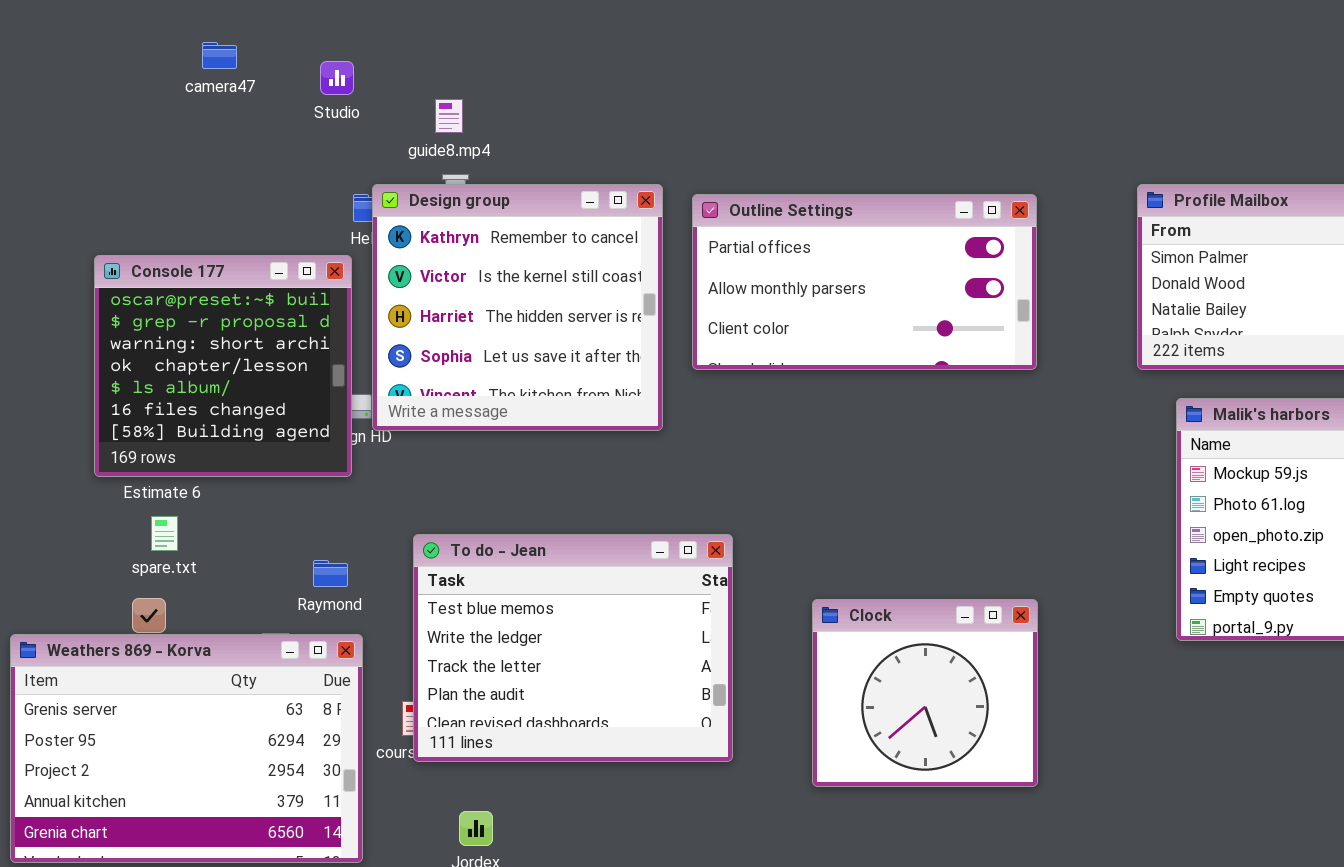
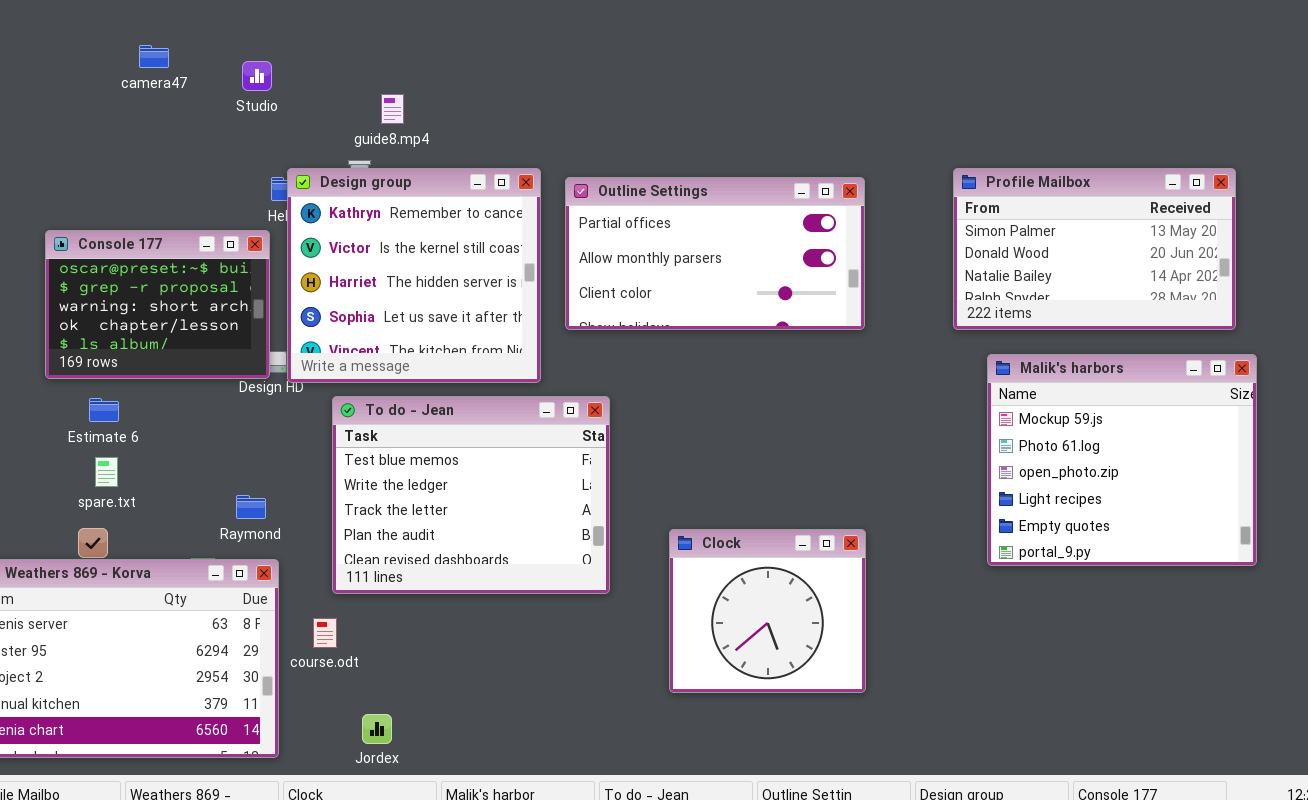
guide8.mp4: [435,99,463,133] -> [381,94,404,124], moved
Console 177: [94,255,352,477] -> [45,230,270,379], resized
To do - Jean: [413,534,733,762] -> [332,396,610,594], moved

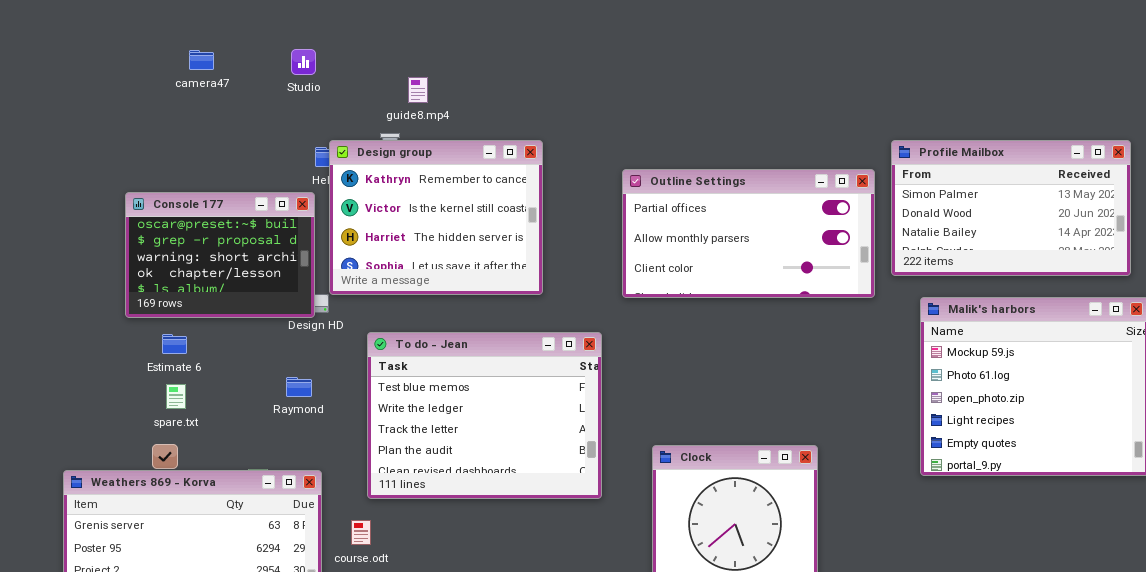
camera47: [139,45,169,68] -> [189,50,214,70], moved
Design group: [287,168,541,383] -> [329,140,543,295], resized
Outline Settings: [565,177,865,330] -> [622,169,875,298], moved
Raymond: [236,495,266,519] -> [286,377,312,397], moved

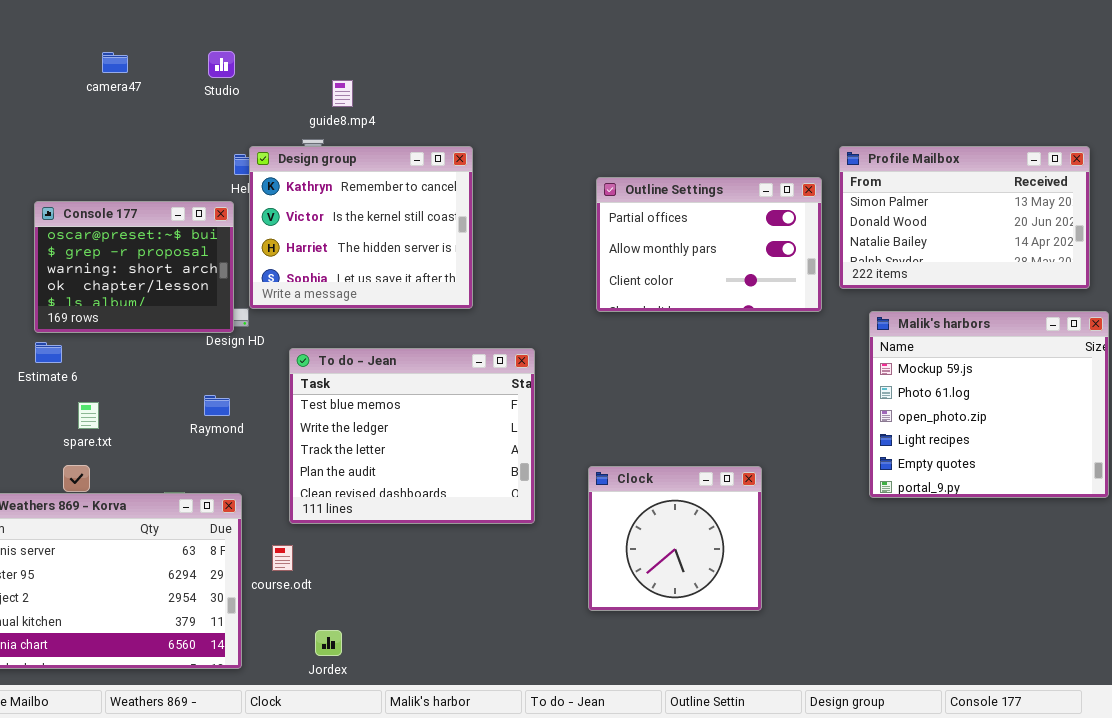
Outline Settings: [622,169,875,298] -> [596,177,822,312], resized
Estimate 6: [162,334,187,354] -> [35,342,62,363], moved

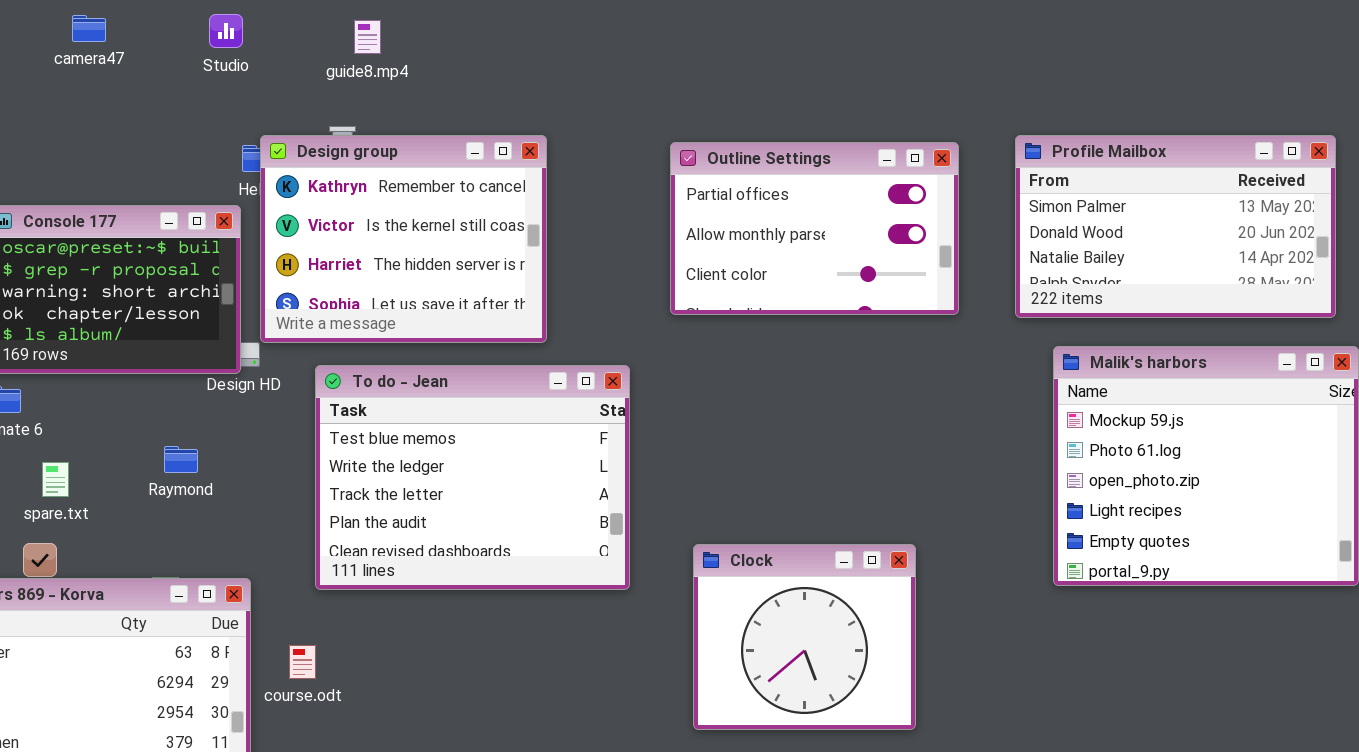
guide8.mp4: [332,80,353,107] -> [354,20,381,54], moved
Outline Settings: [596,177,822,312] -> [670,142,959,315], moved
To do - Jean: [289,348,535,524] -> [315,365,630,590], moved
Raymond: [204,395,230,416] -> [164,446,198,473], moved

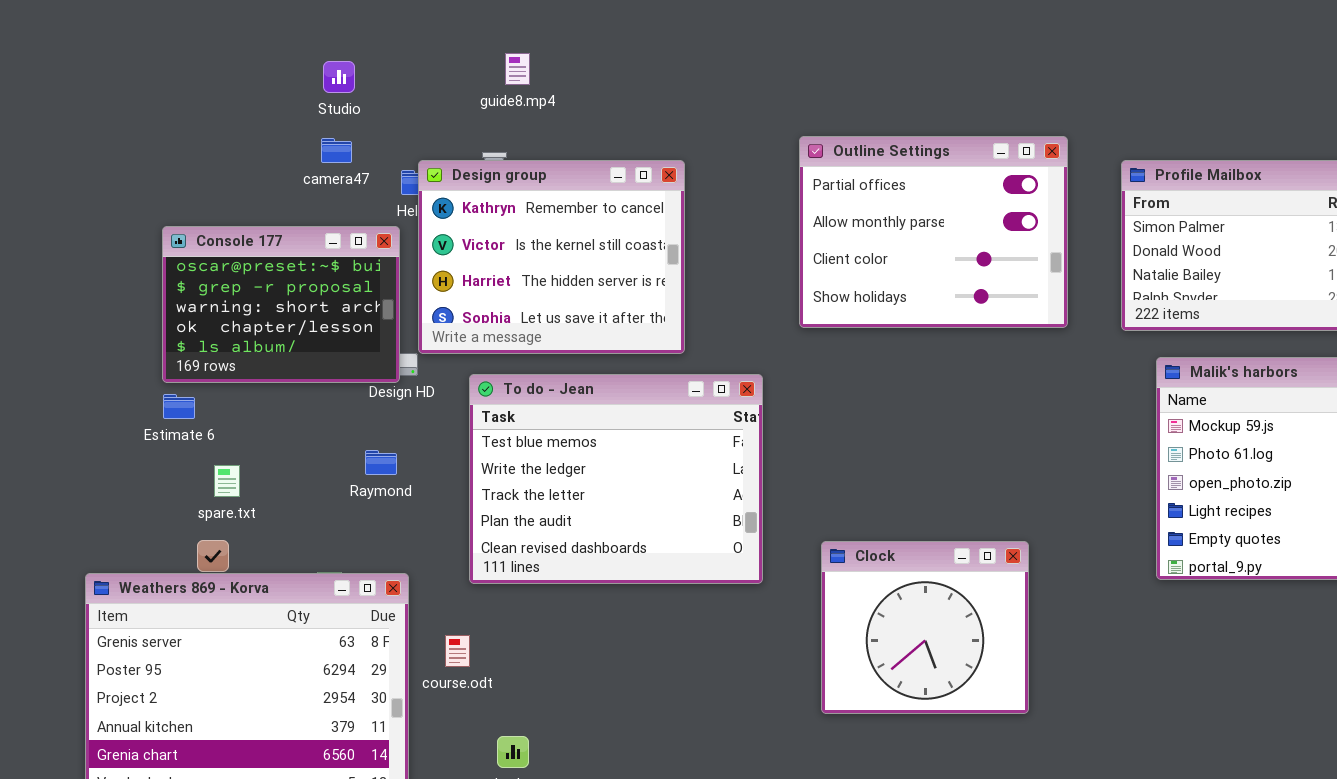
Studio: [209,14,243,48] -> [323,61,355,93], moved
camera47: [72,15,106,42] -> [321,138,352,163], moved
Outline Settings: [670,142,959,315] -> [799,136,1068,328], resized
Raymond: [164,446,198,473] -> [365,450,397,475], moved

